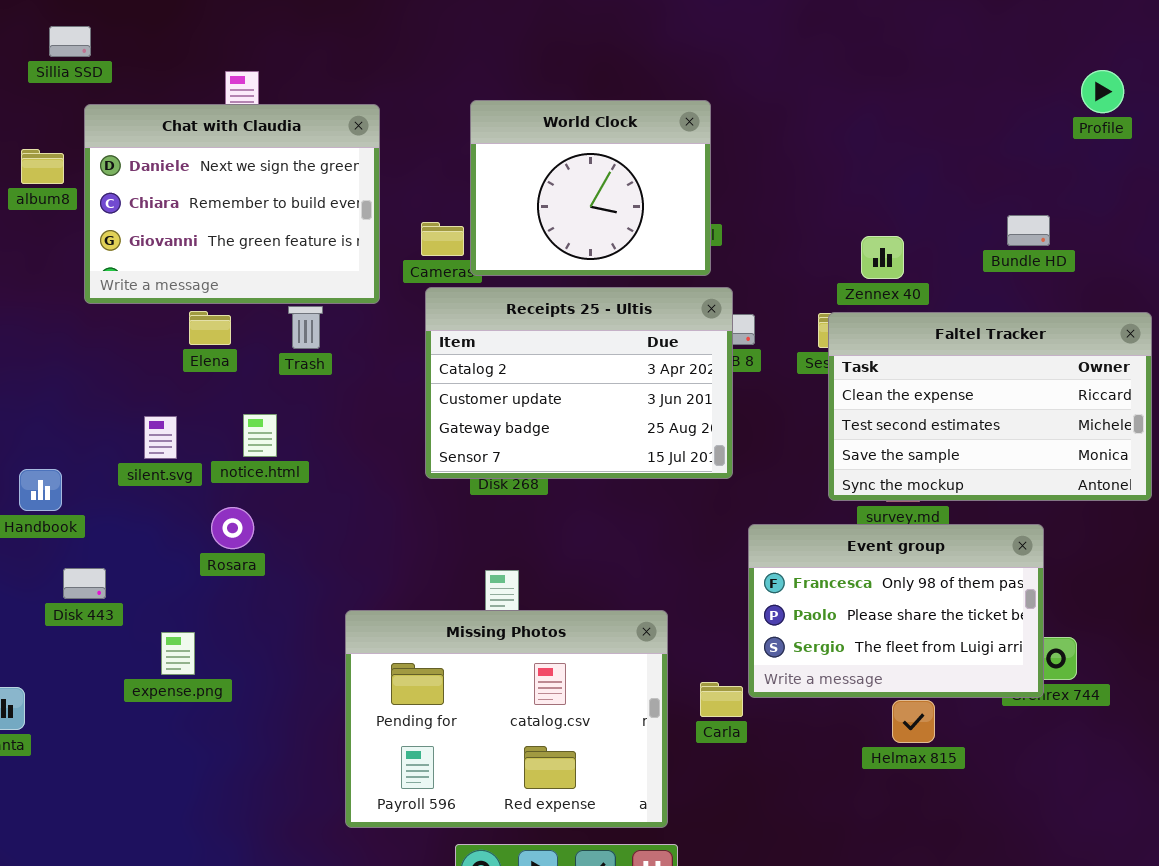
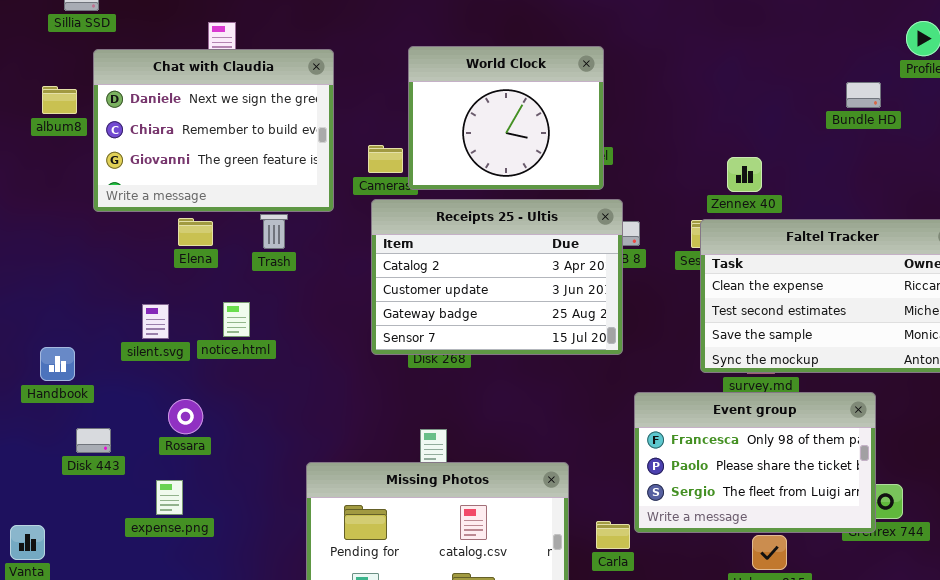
Bundle HD: [1007,215,1050,246] -> [846,82,881,108], moved
Rosara: [211,507,254,549] -> [168,399,203,434], moved

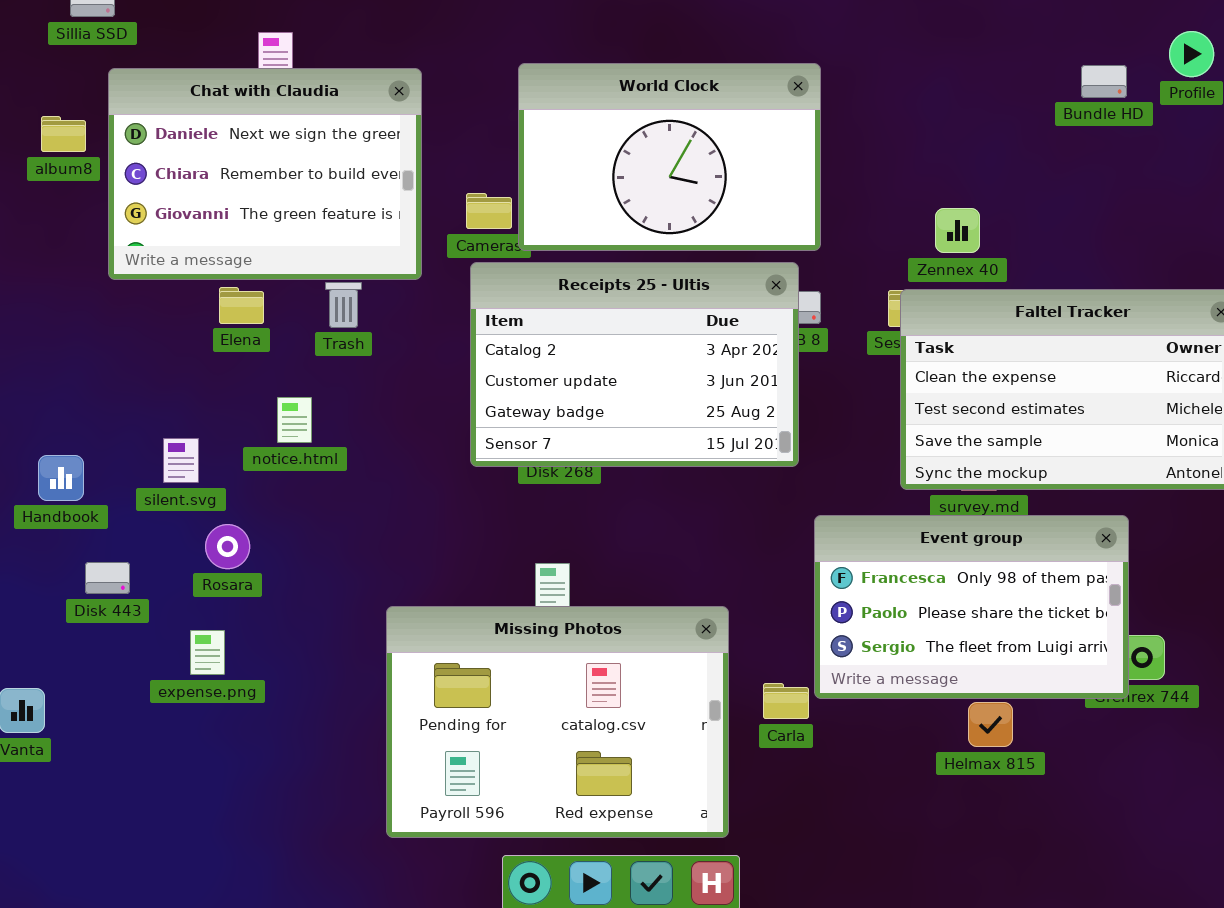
World Clock: [408,46,604,190] -> [518,63,821,251], resized
Bundle HD: [846,82,881,108] -> [1081,65,1127,98], moved
silent.svg: [142,304,169,339] -> [163,438,199,483], moved

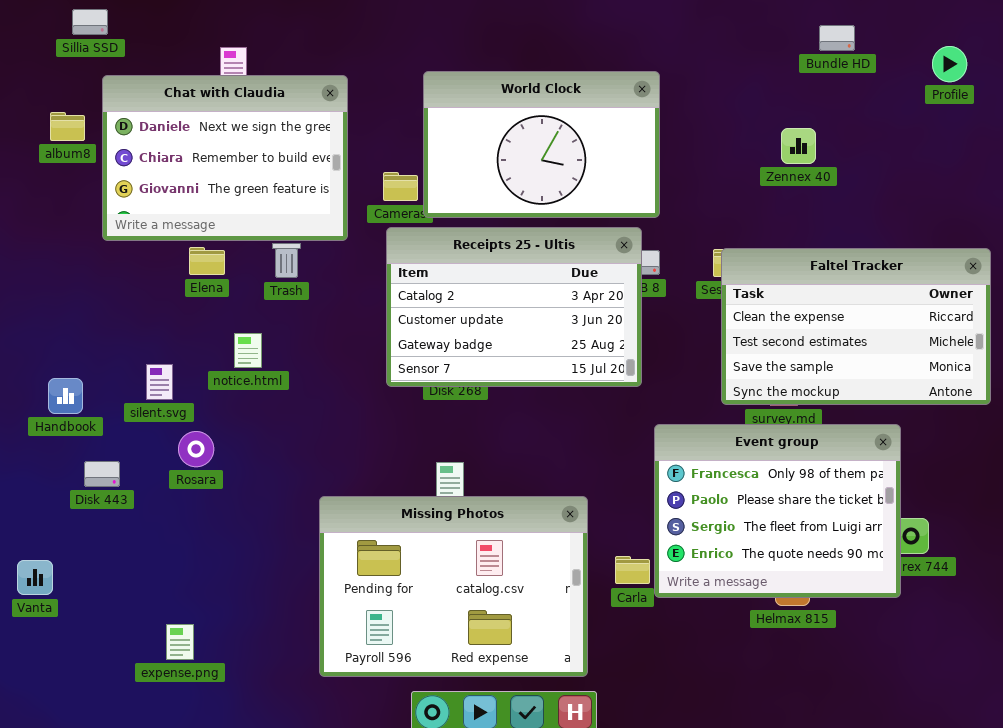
Bundle HD: [1081,65,1127,98] -> [819,25,855,51], moved
Zennex 40: [935,208,980,253] -> [781,128,816,164], moved
Event group: [814,515,1129,699] -> [654,424,901,598], resized
expense.png: [190,630,225,675] -> [166,624,194,660], moved

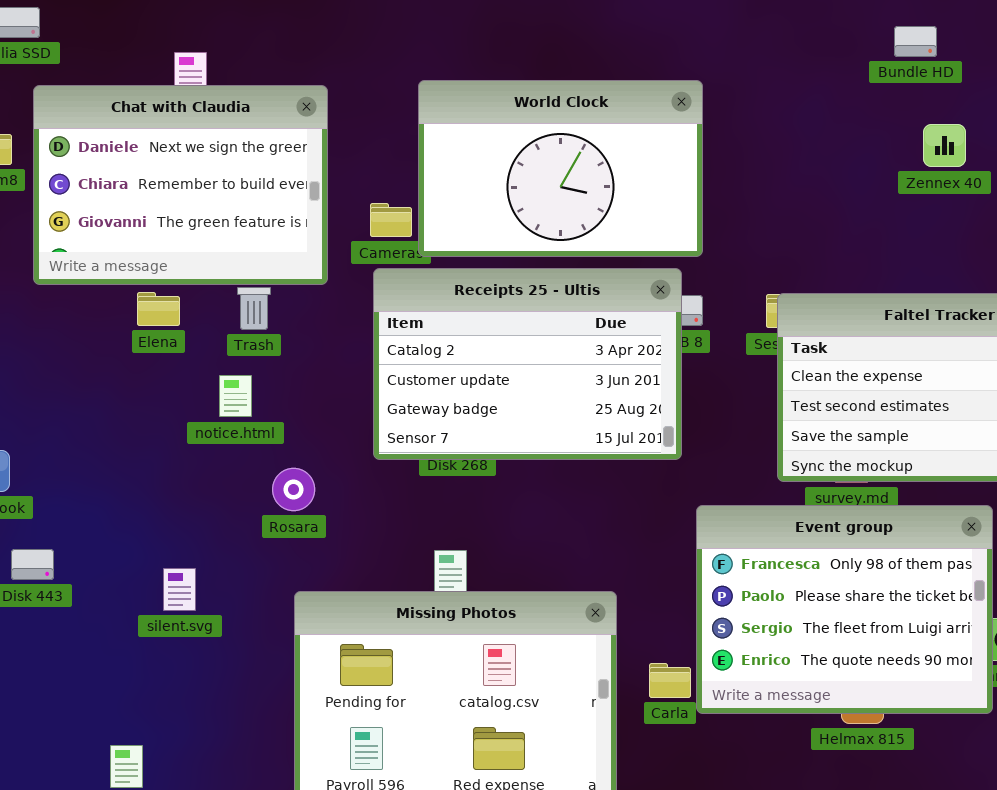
Zennex 40: [781,128,816,164] -> [923,124,966,167], moved
notice.html: [234,333,262,368] -> [219,375,252,417], moved
silent.svg: [146,364,173,400] -> [163,568,196,611], moved
Rosara: [178,431,214,467] -> [272,468,315,511], moved

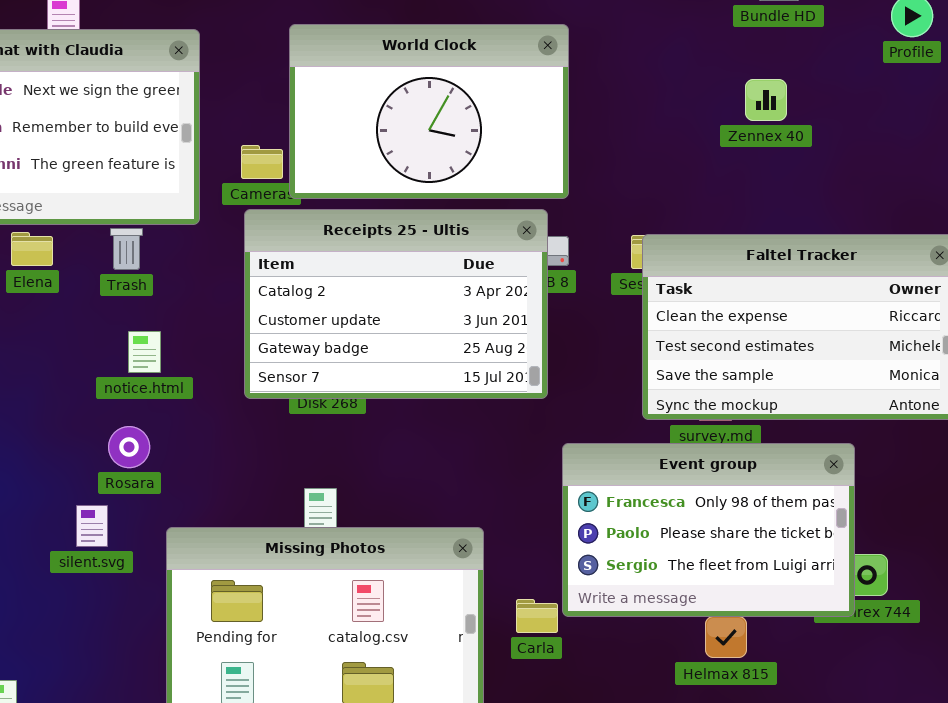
Zennex 40: [923,124,966,167] -> [745,79,787,121], moved
notice.html: [219,375,252,417] -> [128,331,161,373], moved
Rosara: [272,468,315,511] -> [108,426,150,468], moved
Event group: [696,505,993,714] -> [562,443,855,617], resized
silent.svg: [163,568,196,611] -> [76,505,108,547], moved

